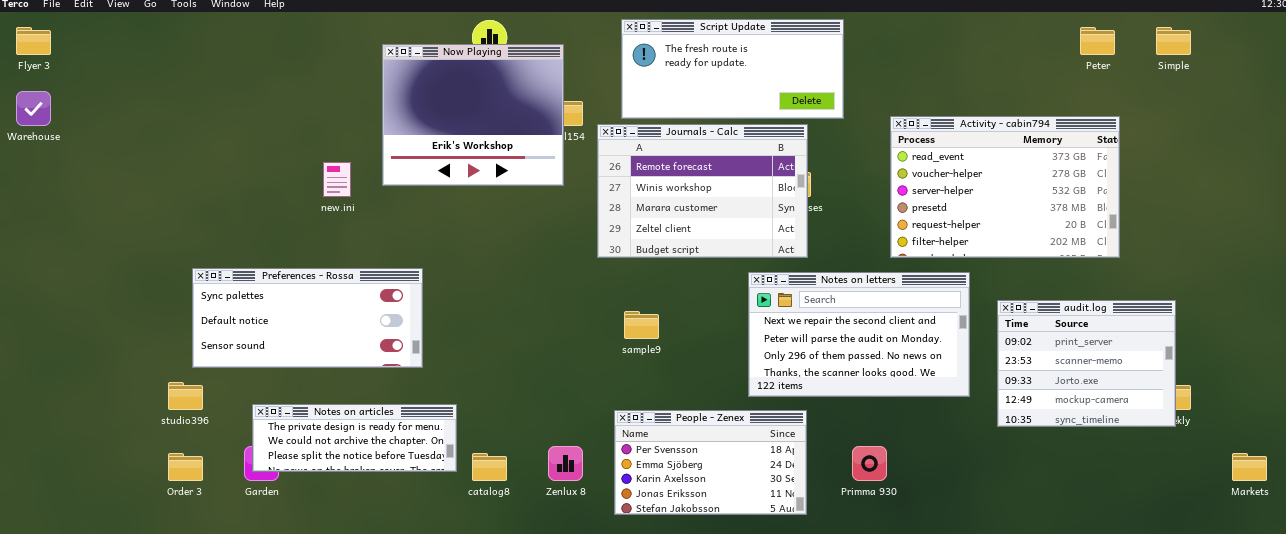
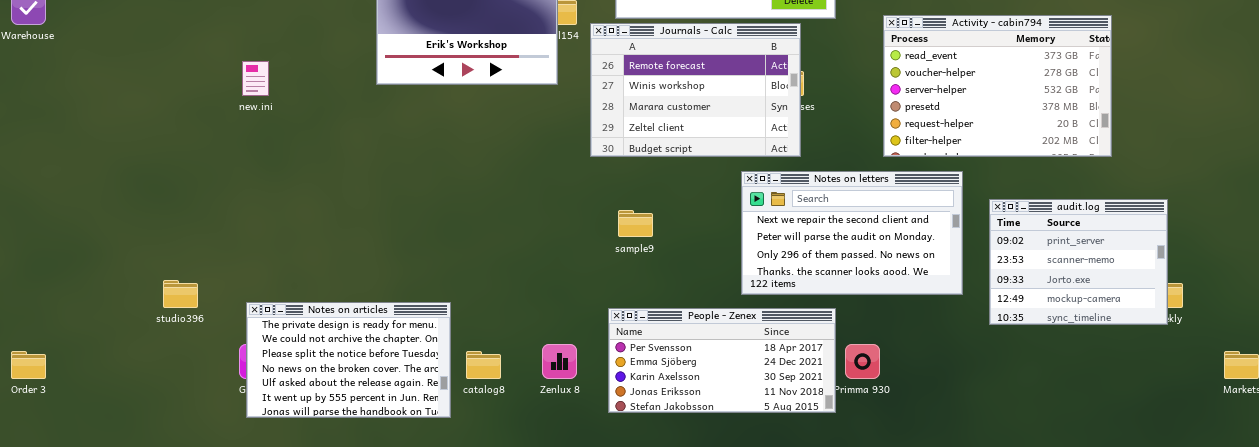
new.ini: [323,162,351,197] -> [242,61,269,96], moved
Preferences - Rossa: [192,268,423,368] -> none, closed
Notes on articles: [252,404,457,472] -> [246,302,451,418], resized
People - Zenex: [614,410,807,515] -> [608,308,836,413], resized
Order 3: [168,453,203,481] -> [11,351,46,379], moved

